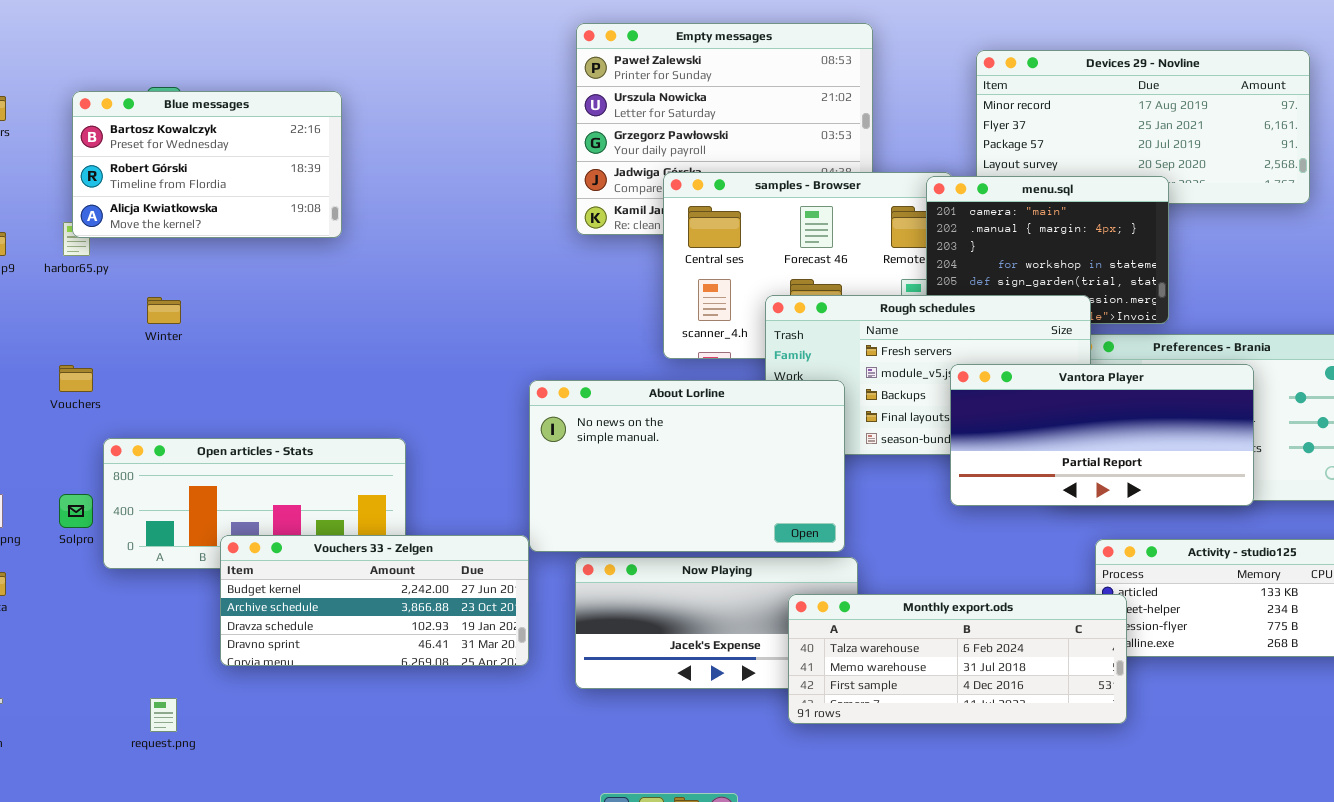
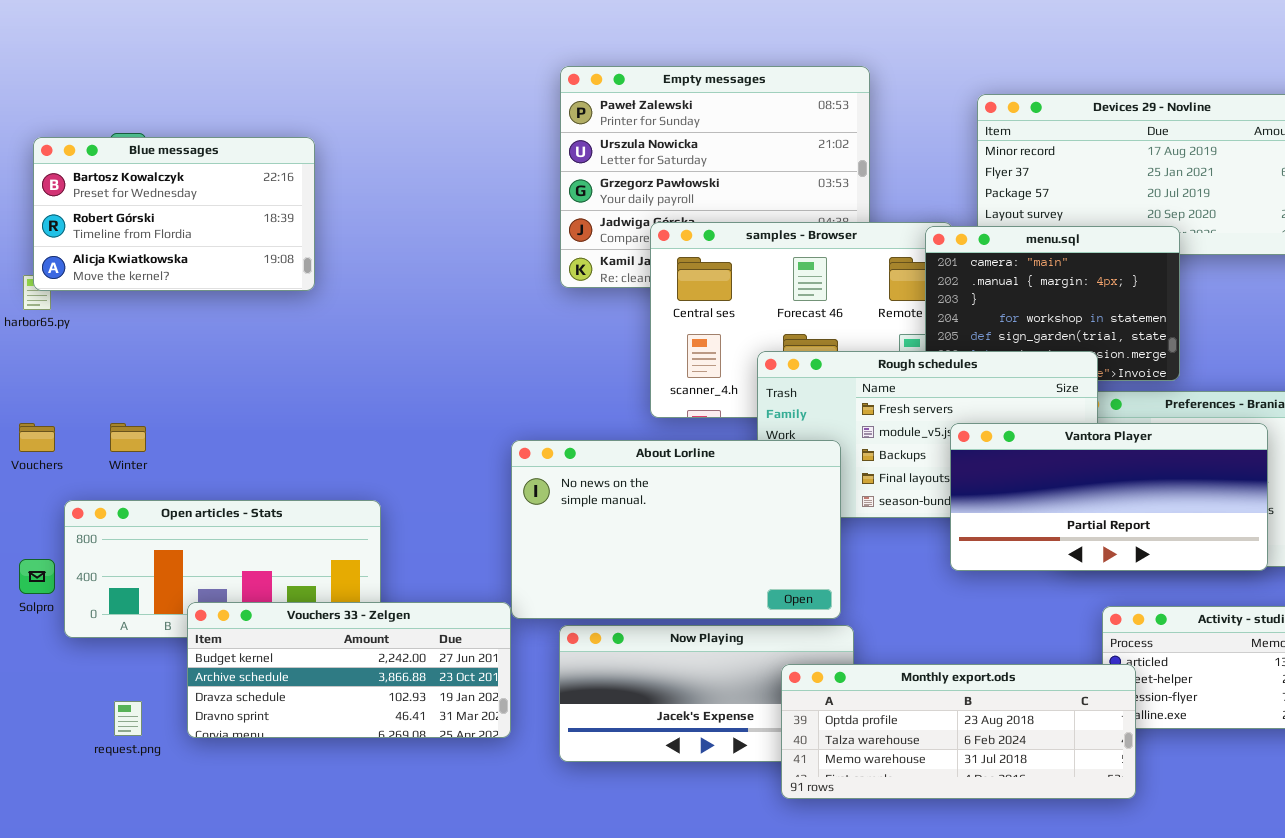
Winter: [147,297,181,324] -> [110,423,146,452], moved
Monthly export.ods: [788,594,1127,724] -> [781,664,1136,799], scrolled up 1 row
request.png: [150,698,177,732] -> [114,701,142,736], moved

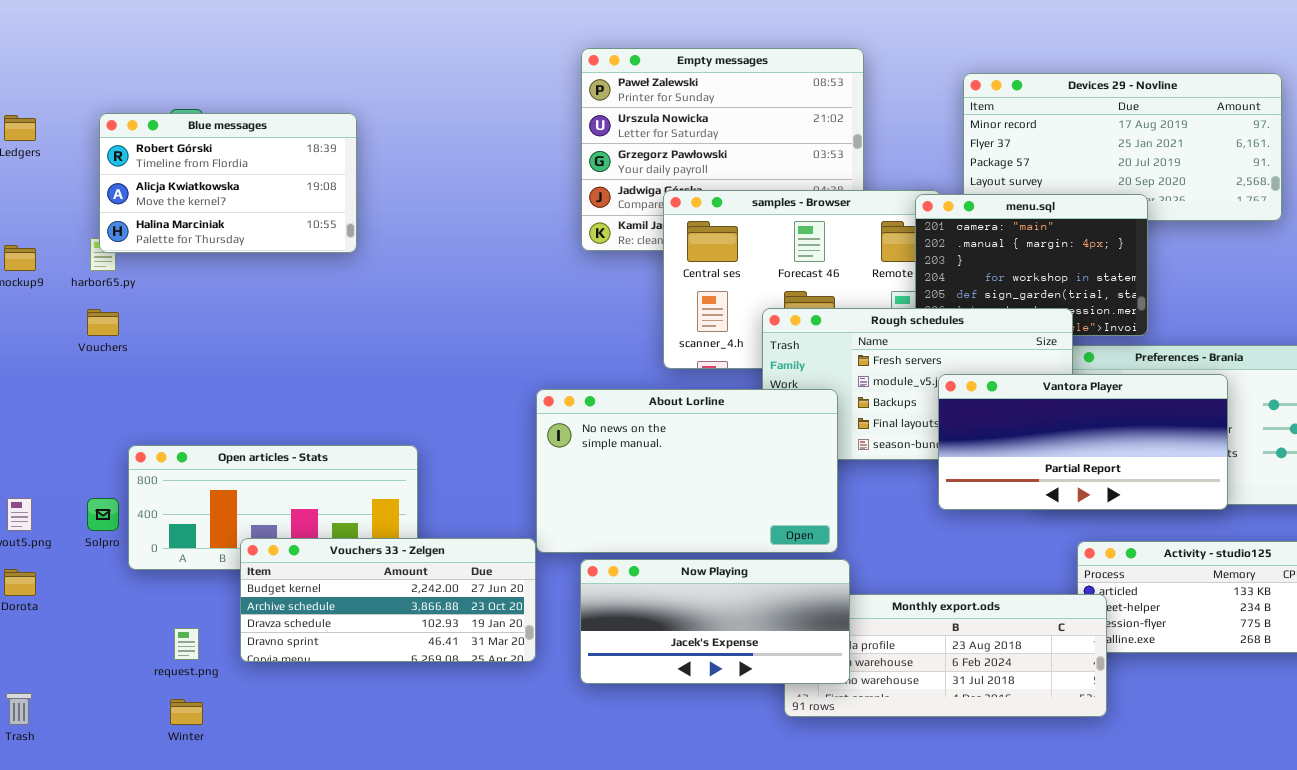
Blue messages: [33,137,315,291] -> [99,113,357,253], scrolled down 1 row
Vouchers: [19,423,55,452] -> [87,309,119,336], moved
Winter: [110,423,146,452] -> [170,699,203,725], moved
Now Playing: [559,625,854,762] -> [580,559,850,684], raised

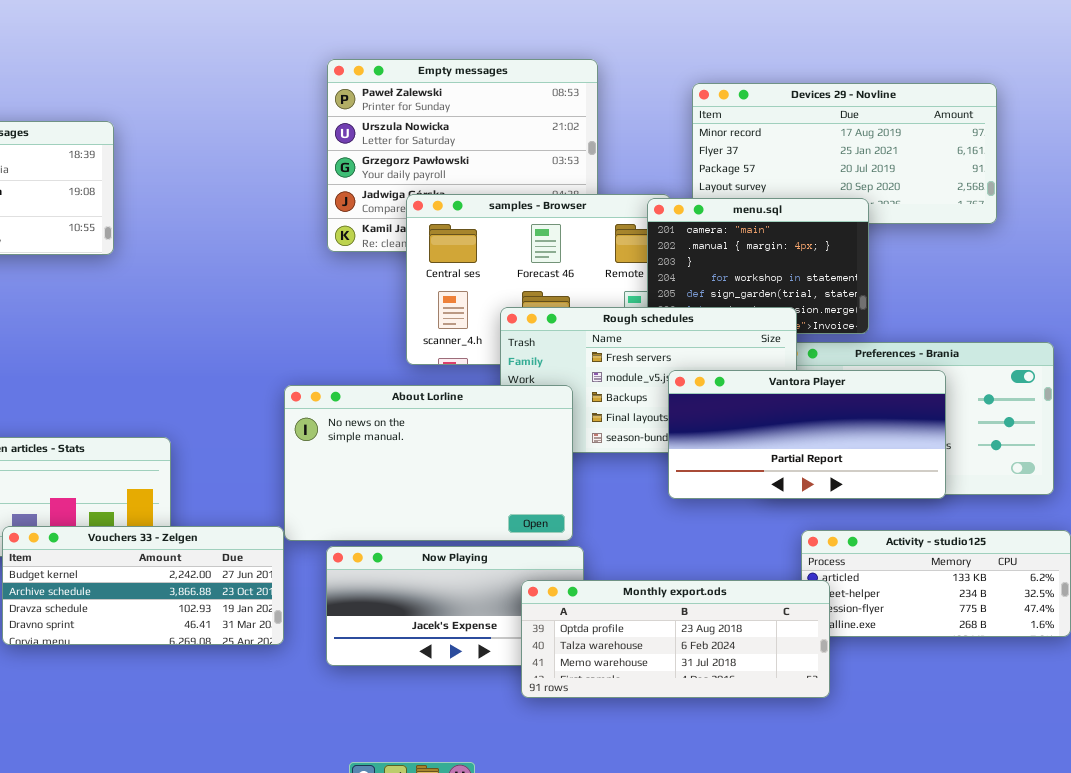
Monthly export.ods: [784,594,1107,717] -> [521,580,830,698], raised

